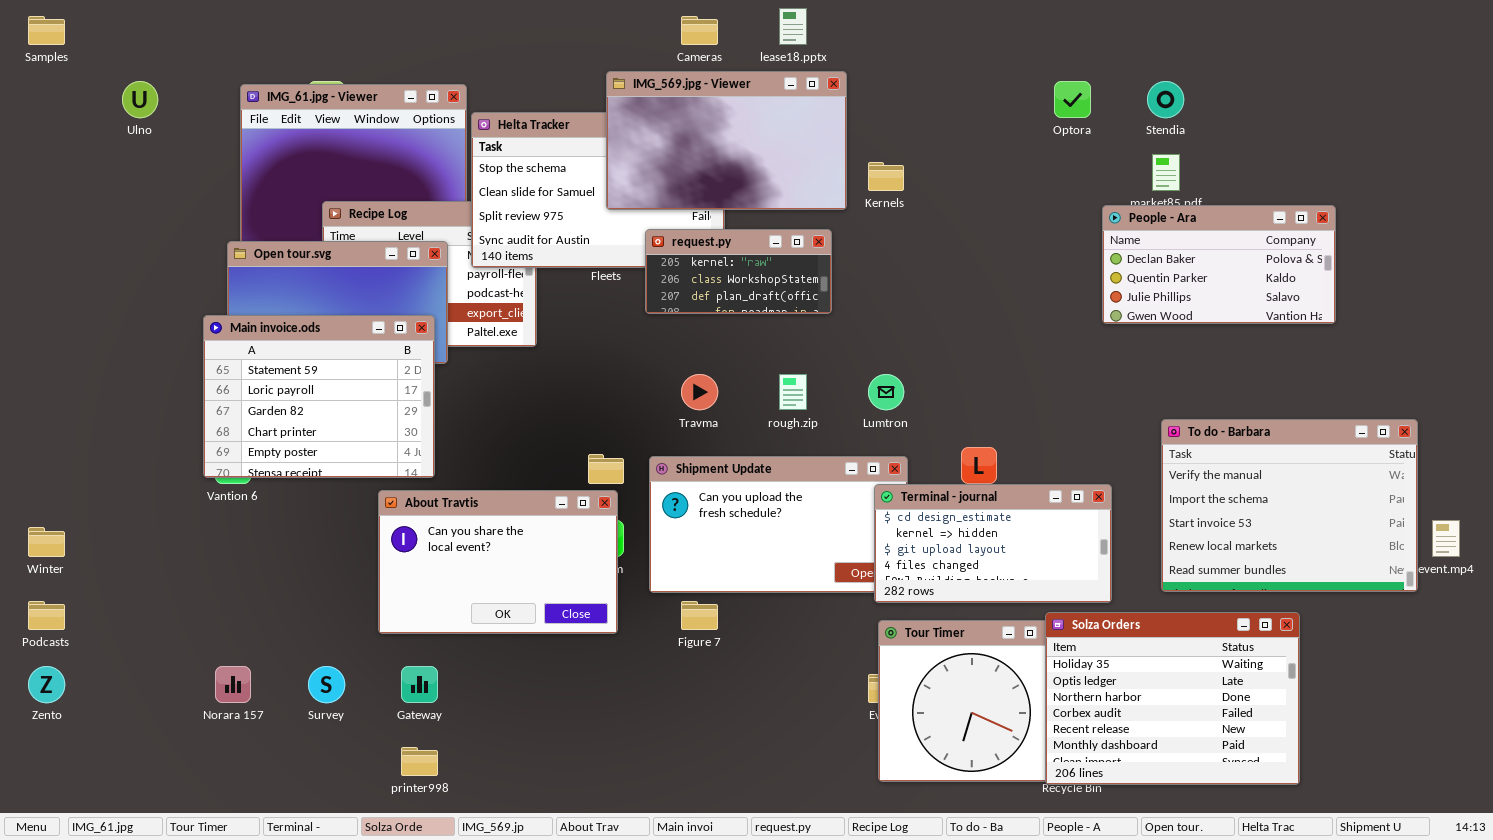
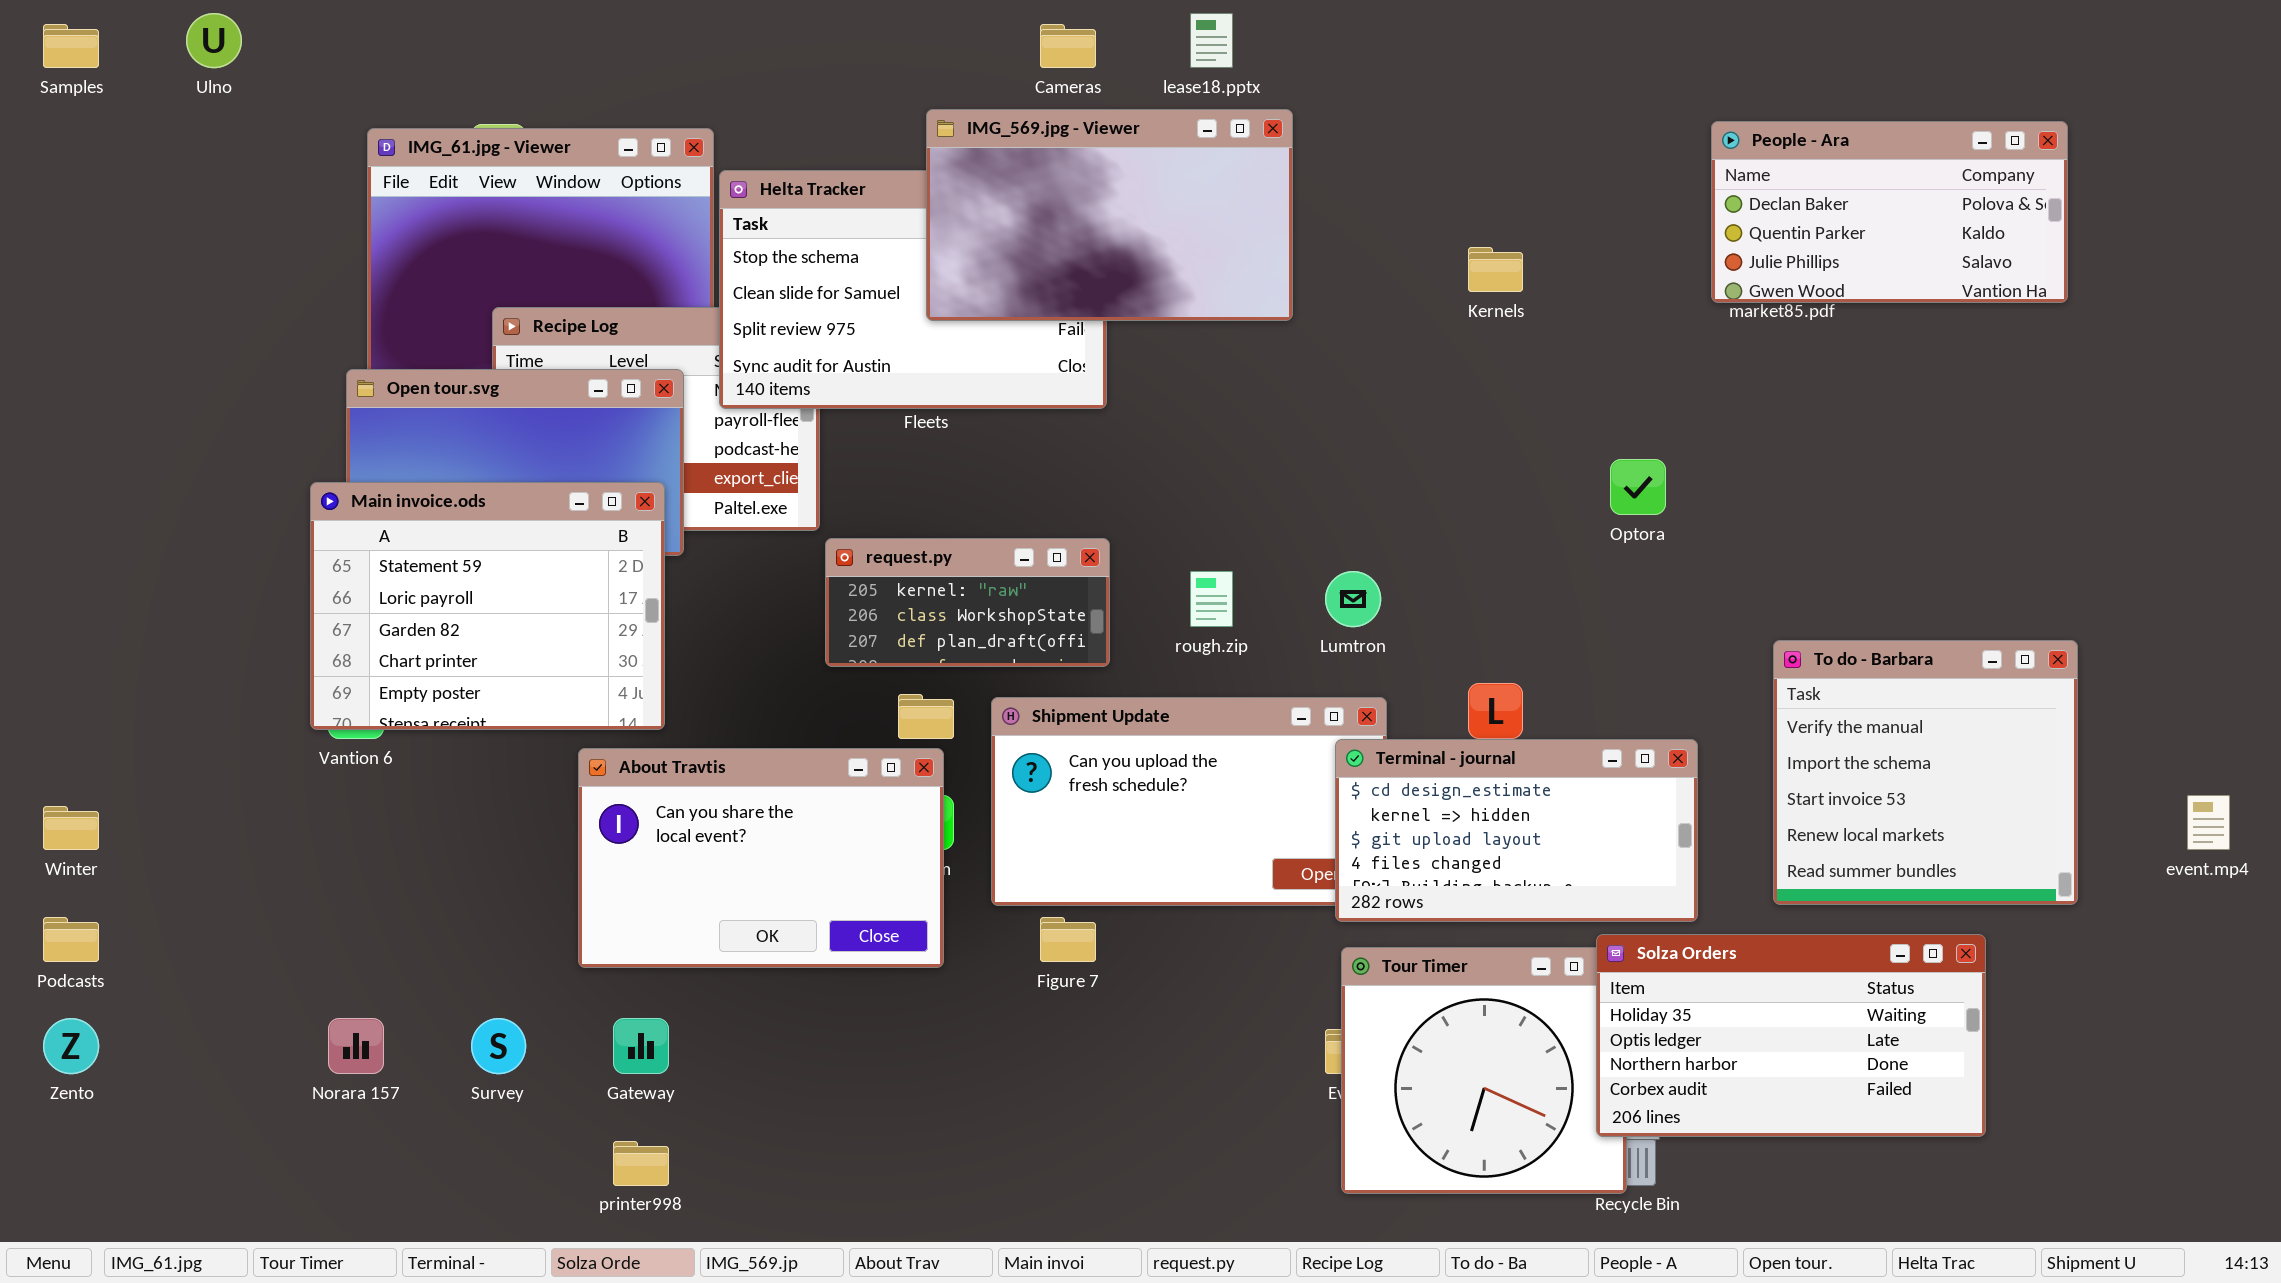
Ulno: [122,81,158,118] -> [186,13,242,68], moved
Optora: [1054,81,1091,118] -> [1610,459,1666,515], moved
Kernels: [868,162,904,191] -> [1468,247,1523,292], moved
People - Ara: [1102,205,1336,324] -> [1711,121,2068,303], moved
request.py: [645,229,832,314] -> [825,538,1110,667], moved
To do - Barbara: [1161,419,1418,592] -> [1773,640,2078,905], resized
Solza Orders: [1045,612,1300,785] -> [1596,934,1986,1137], resized

